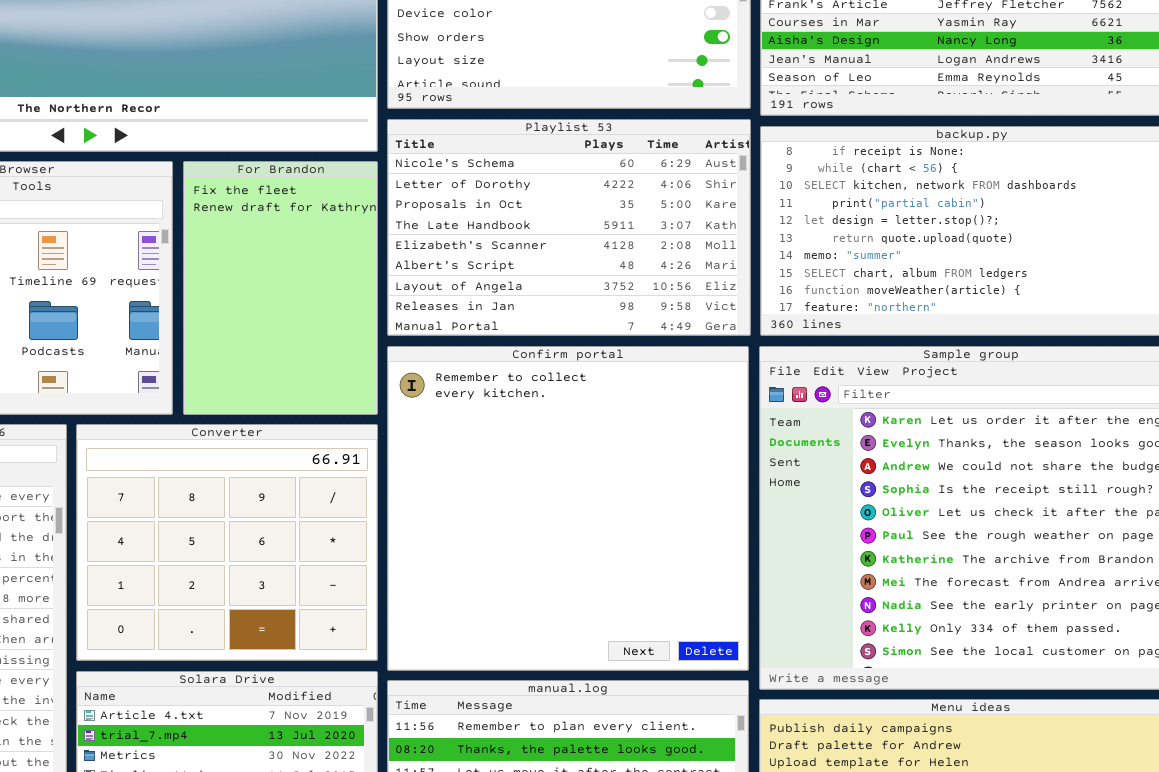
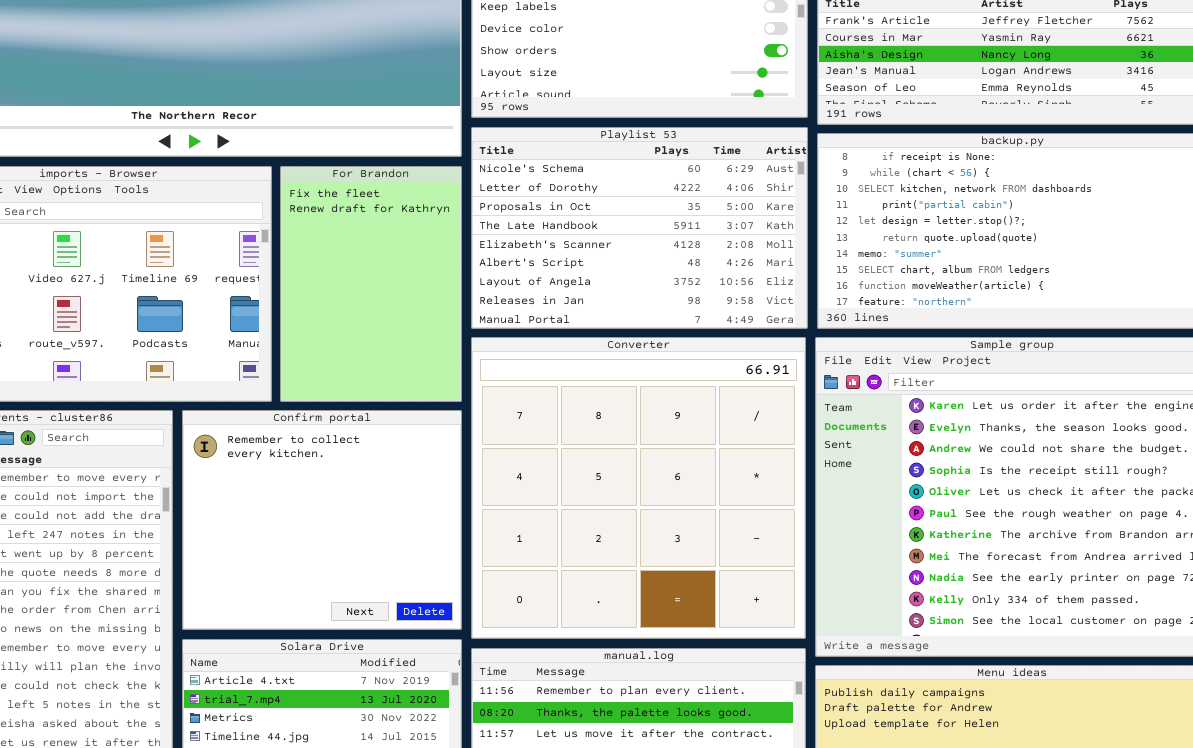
Confirm portal: [387,346,749,671] -> [182,410,462,630], moved, resized
Converter: [76,424,378,661] -> [471,337,806,639], moved, resized

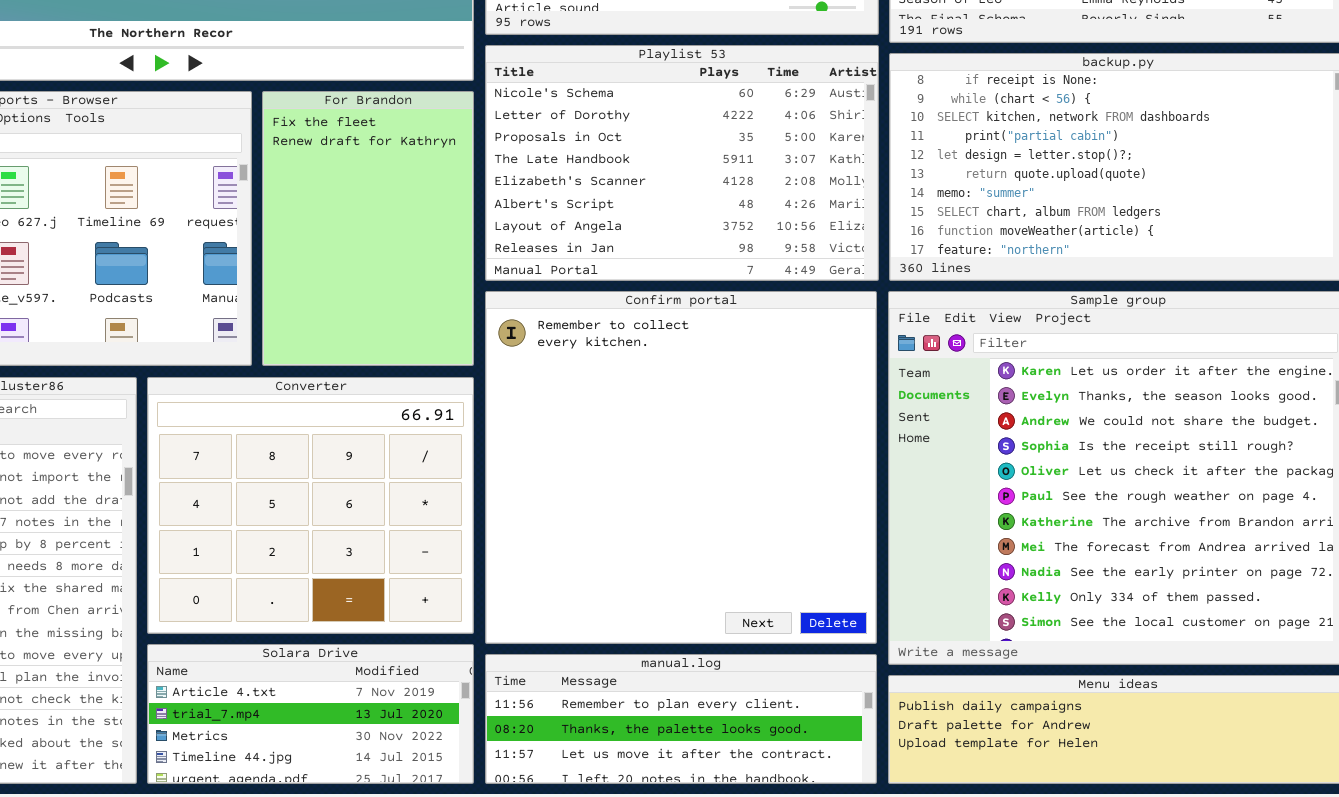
Converter: [471,337,806,639] -> [147,377,474,634], moved, resized
Confirm portal: [182,410,462,630] -> [485,291,877,644], moved, resized

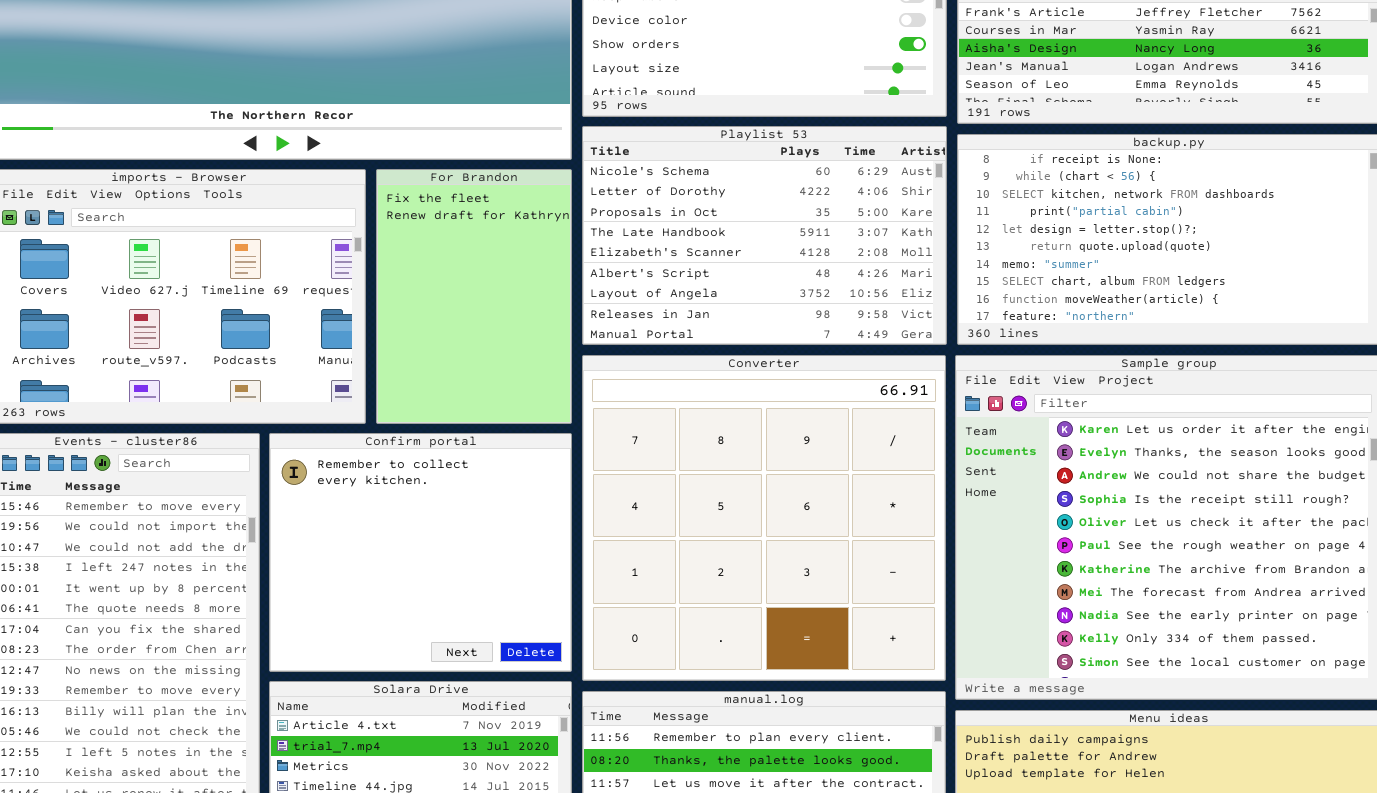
Confirm portal: [485,291,877,644] -> [269,433,572,672], moved, resized
Converter: [147,377,474,634] -> [582,355,946,681], moved, resized

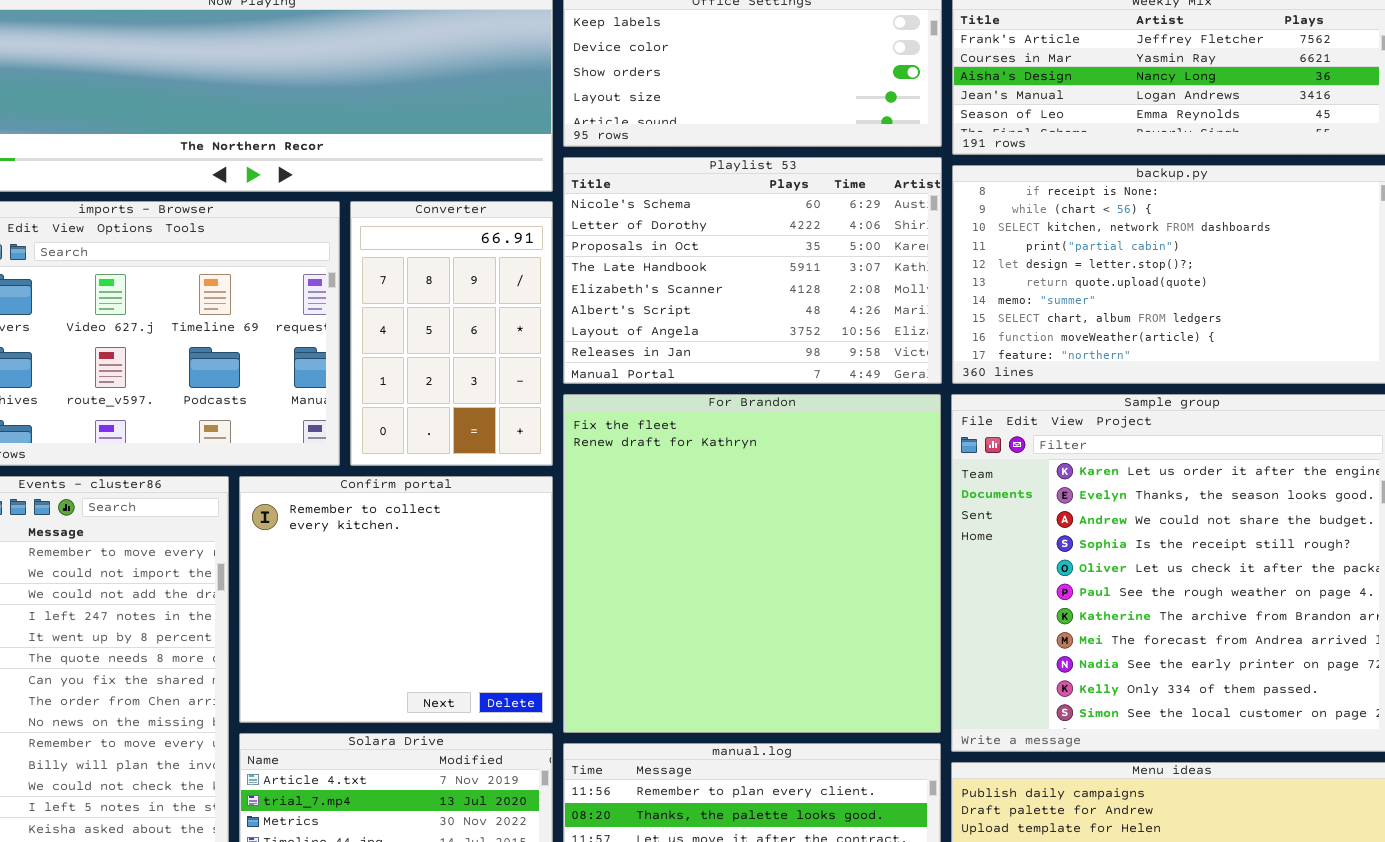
For Brandon: [376,169,572,424] -> [563,394,941,733], moved, resized
Converter: [582,355,946,681] -> [350,201,553,466], moved, resized

